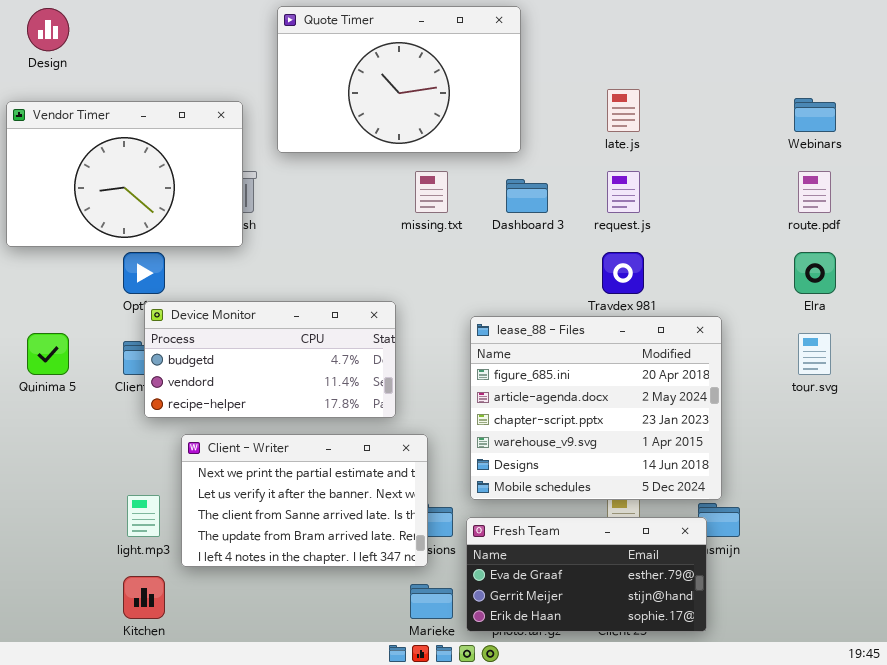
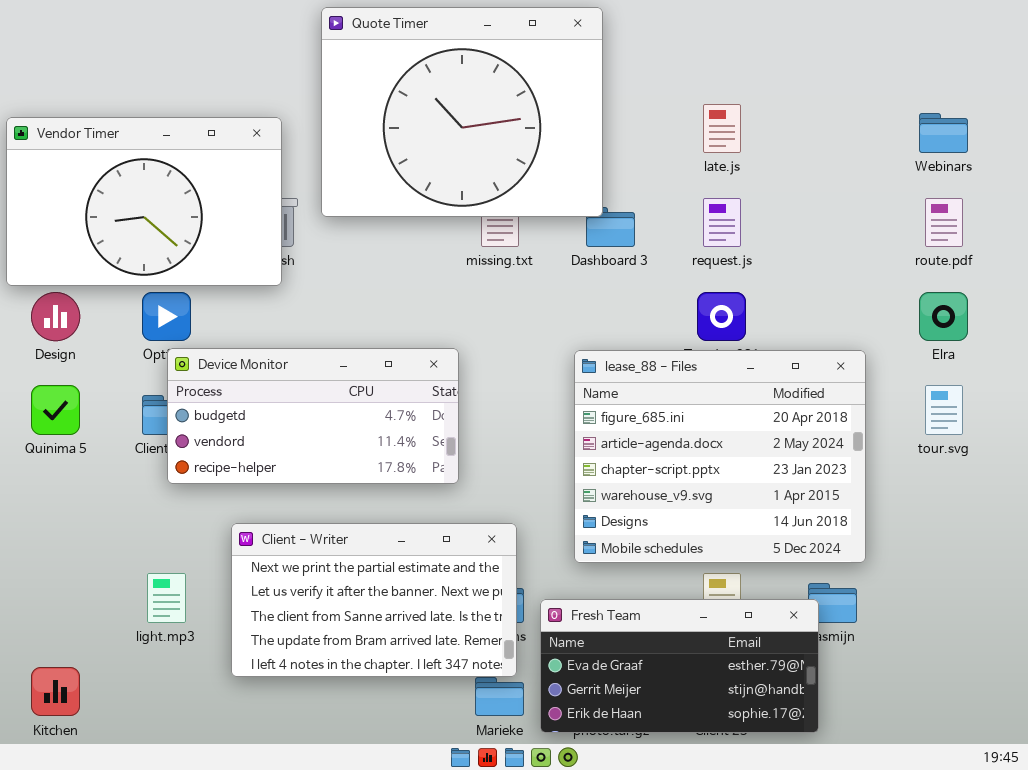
Quote Timer: [277,6,521,153] -> [321,7,603,217], resized
Design: [27,8,69,51] -> [31,292,80,341], moved
lease_88 - Files: [470,316,722,500] -> [574,350,866,563], moved
Client - Writer: [181,434,428,567] -> [231,523,517,677], moved
Kitchen: [123,576,165,619] -> [31,667,80,716], moved

